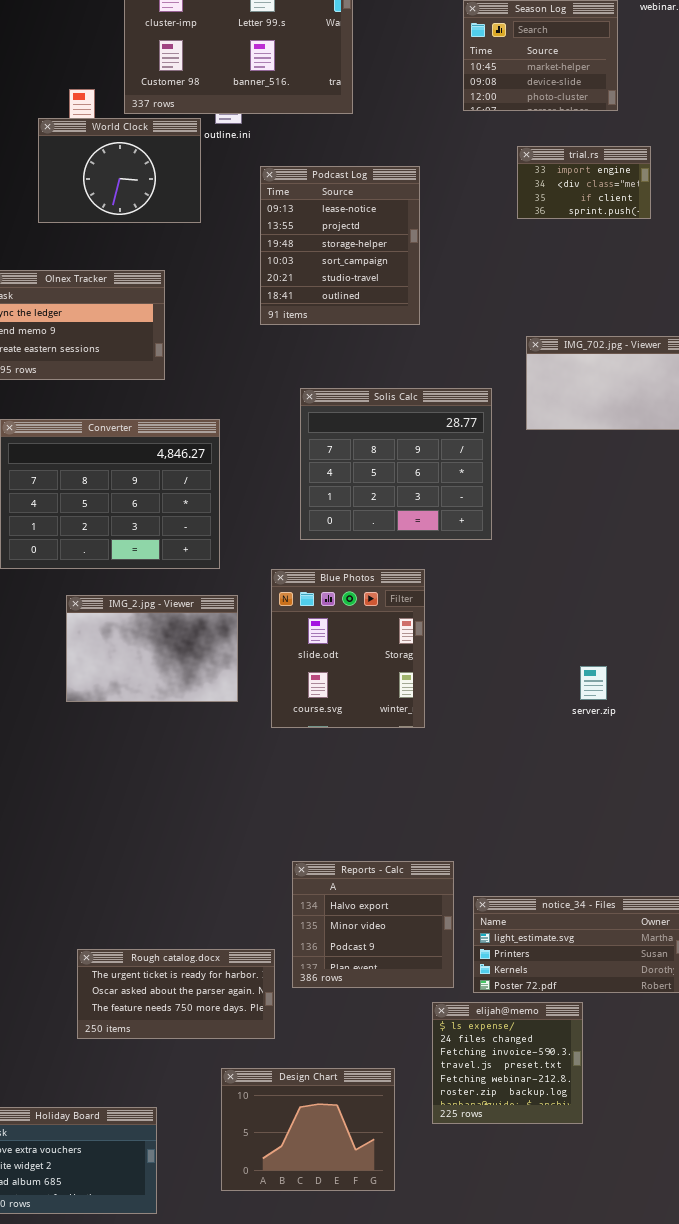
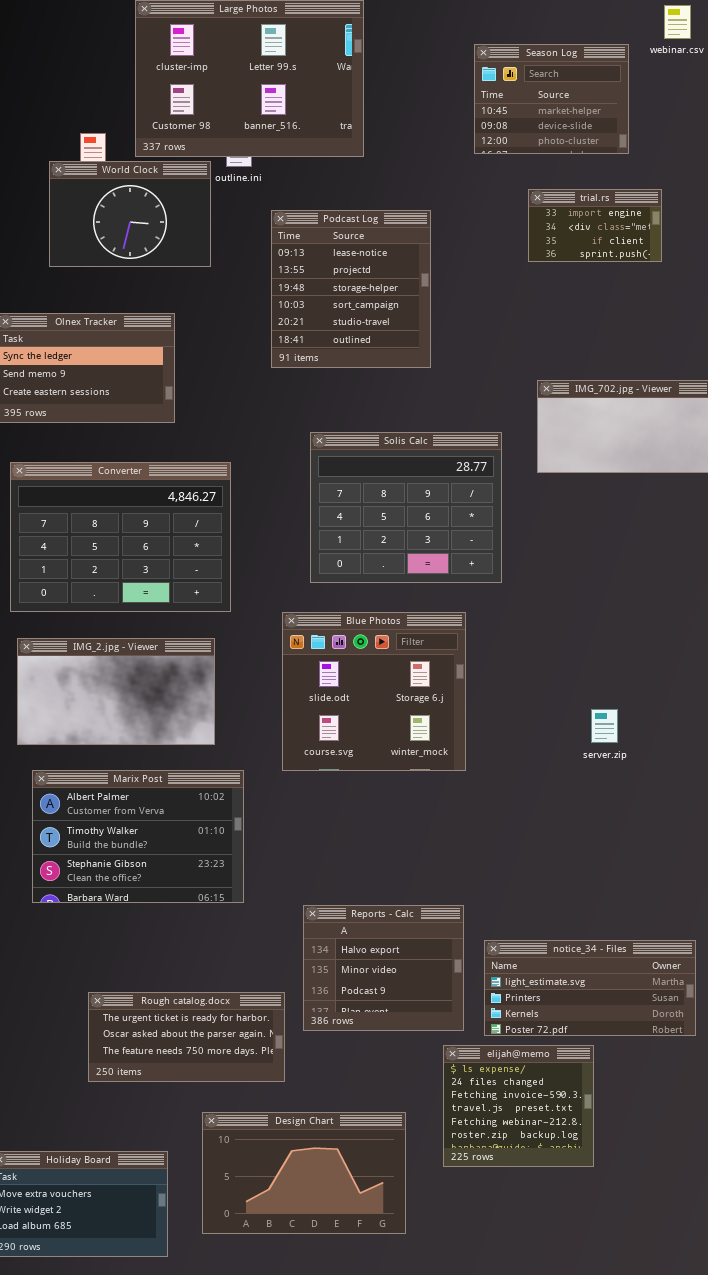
Blue Photos: [271,569,425,728] -> [282,612,466,771], resized
IMG_2.jpg - Viewer: [66,595,238,702] -> [17,638,215,745], moved, resized
Marix Post: none -> [32,770,244,903], opened
Design Chart: [221,1068,395,1191] -> [202,1112,406,1234], resized

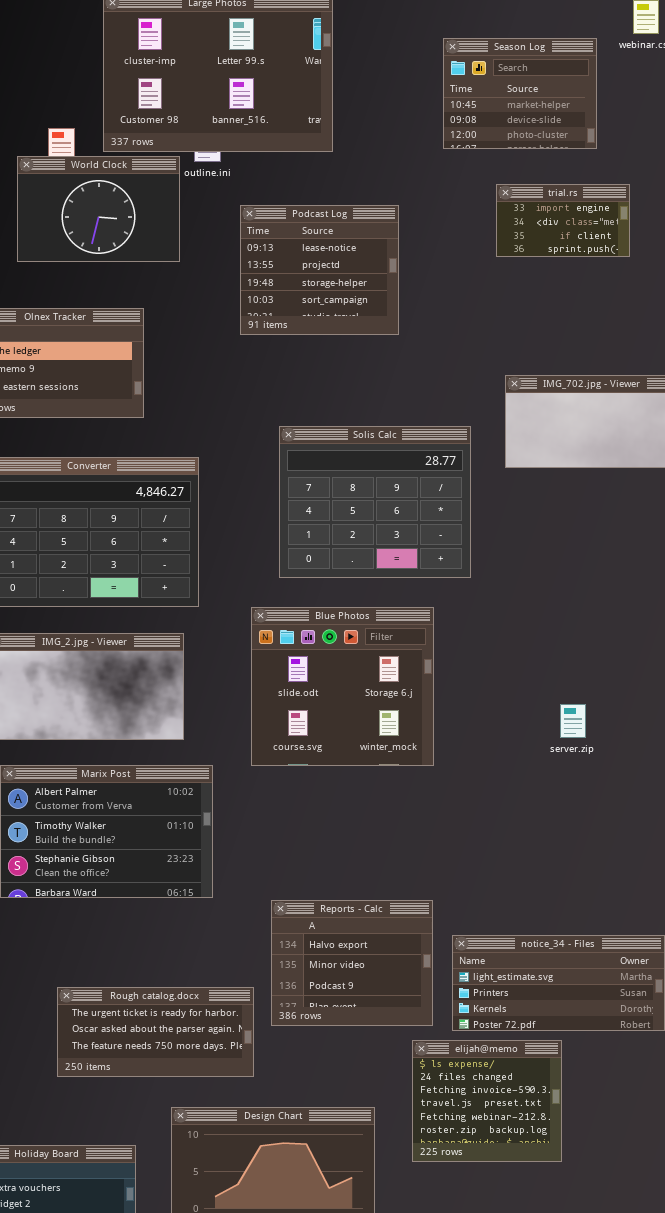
Podcast Log: [271,210,431,368] -> [240,205,399,335], resized

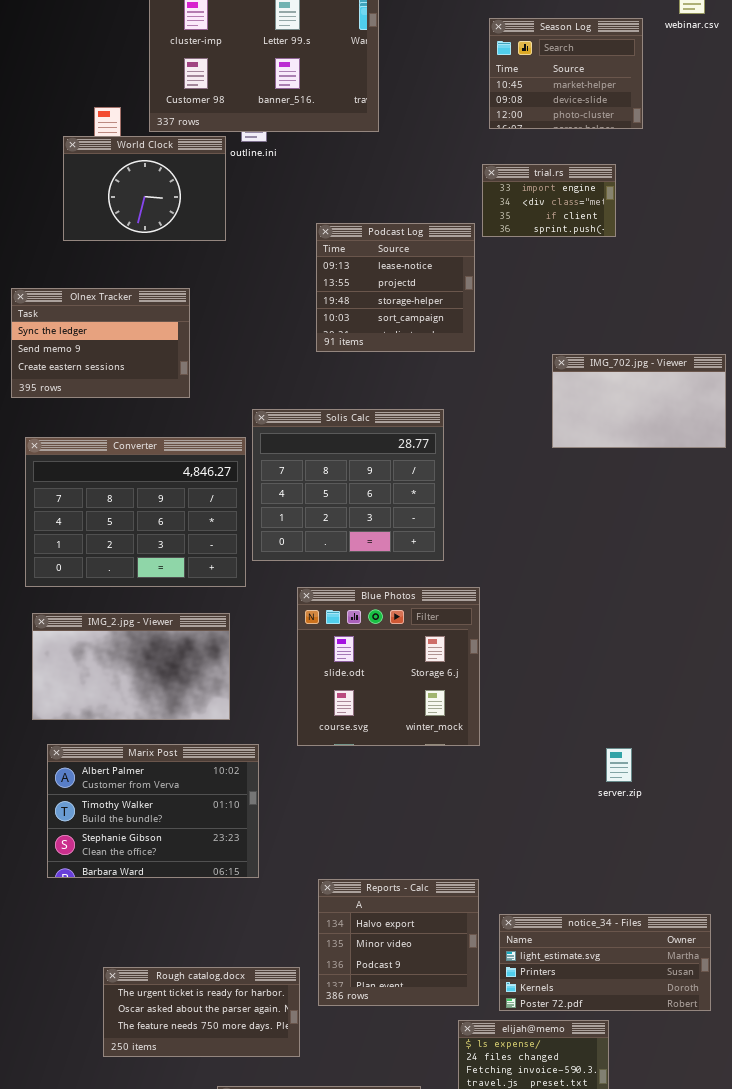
trial.rs: [496,184,630,257] -> [482,164,616,237], moved
Podcast Log: [240,205,399,335] -> [316,223,475,352], moved
Solis Calc: [279,426,471,578] -> [252,409,444,561], moved
server.zip: [560,704,586,738] -> [606,748,632,782], moved

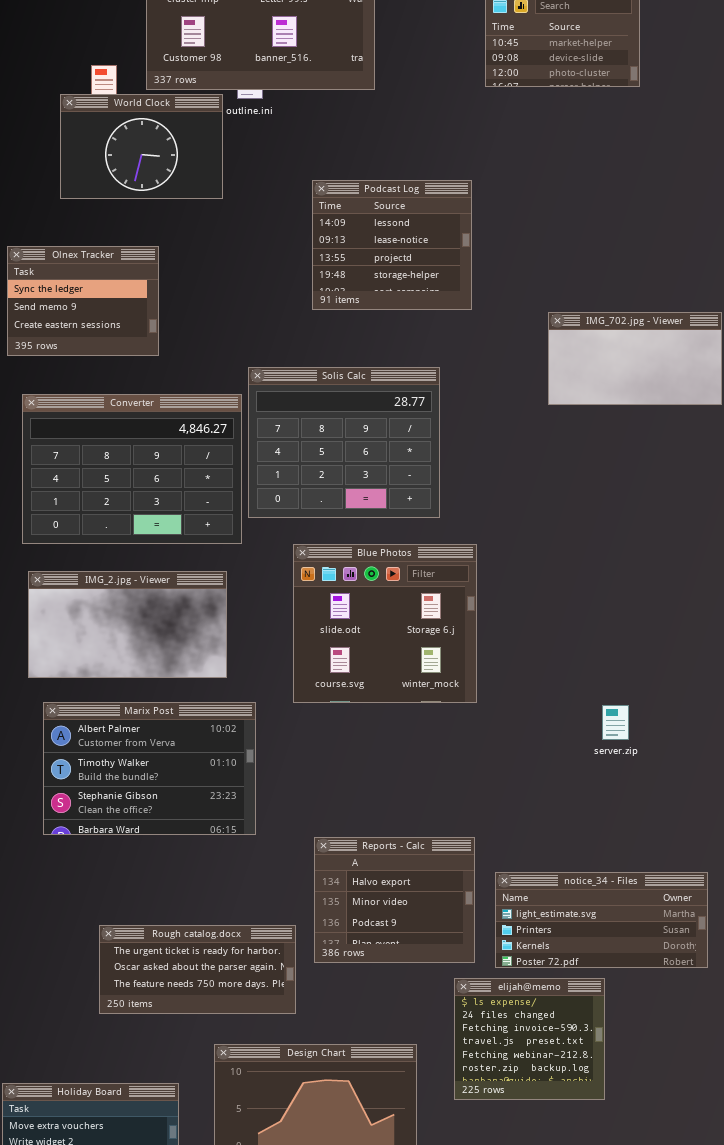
trial.rs: [482,164,616,237] -> none, closed
Podcast Log: [316,223,475,352] -> [312,180,472,310], scrolled up 1 row
Olnex Tracker: [11,288,190,398] -> [7,246,159,356], resized

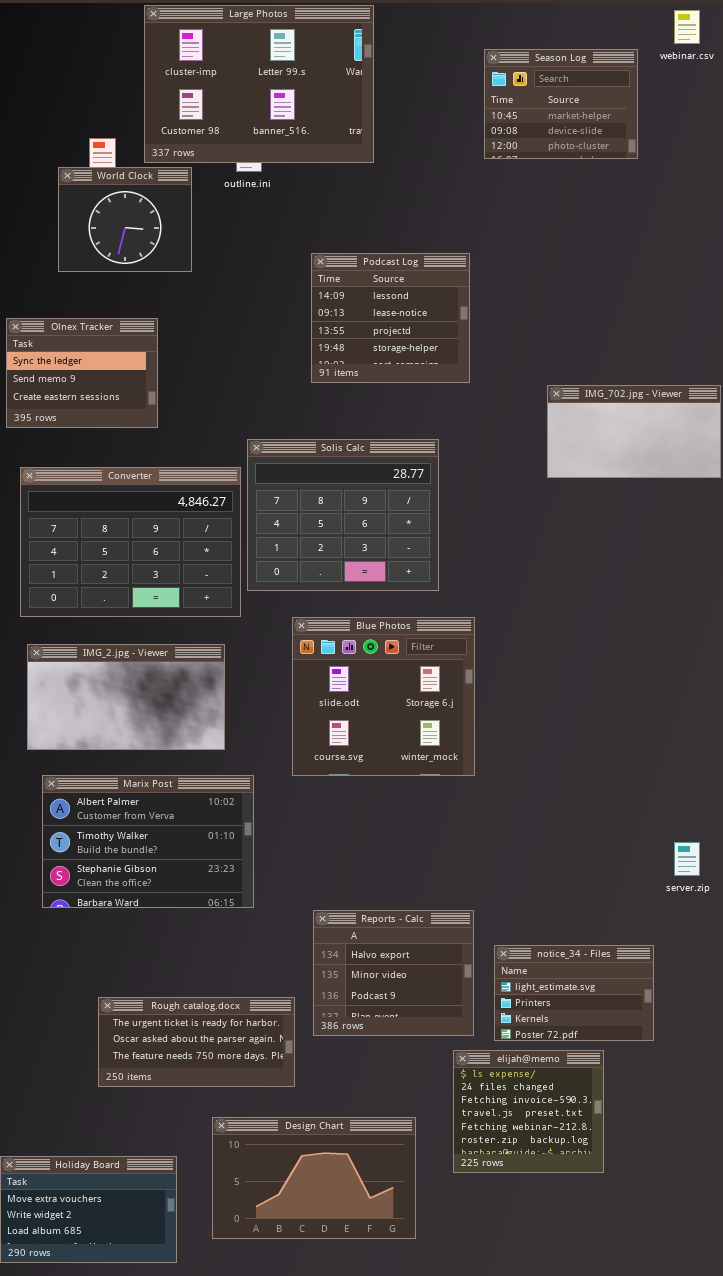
World Clock: [60,94,223,199] -> [58,167,192,272], resized
server.zip: [602,705,629,740] -> [674,842,700,876], moved
notice_34 - Files: [495,872,708,968] -> [494,945,654,1041], resized

